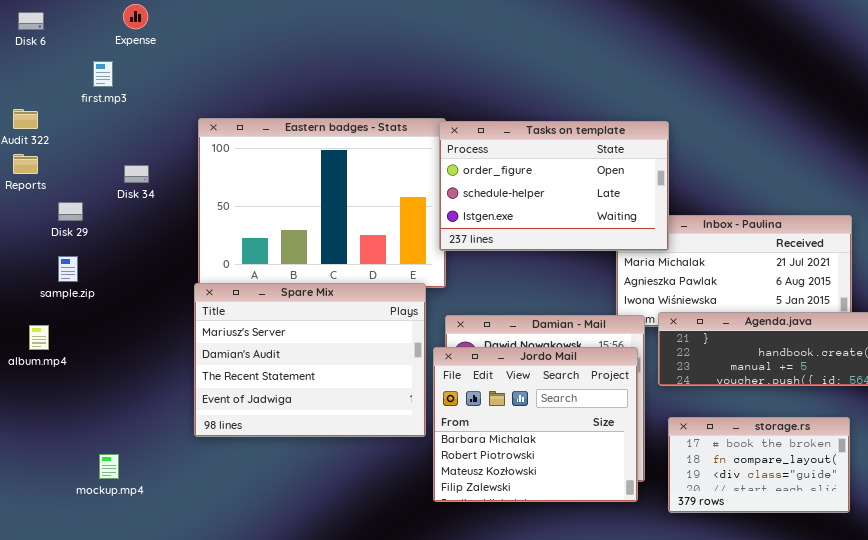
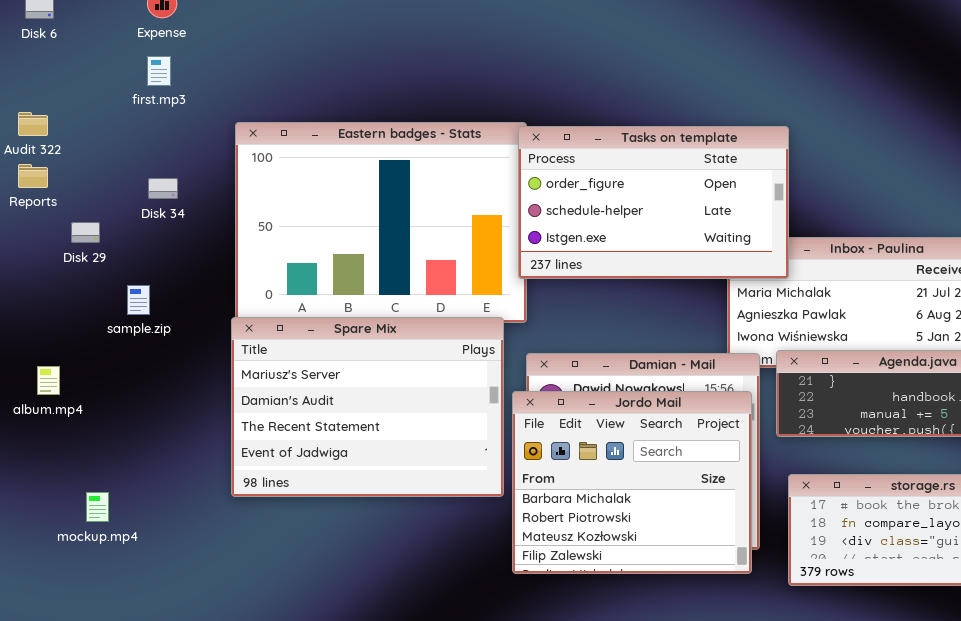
first.mp3: [93,61,113,87] -> [147,56,171,86], moved
sample.zip: [58,256,78,282] -> [127,285,150,315], moved
mockup.mp4: [99,454,119,479] -> [86,492,109,522], moved

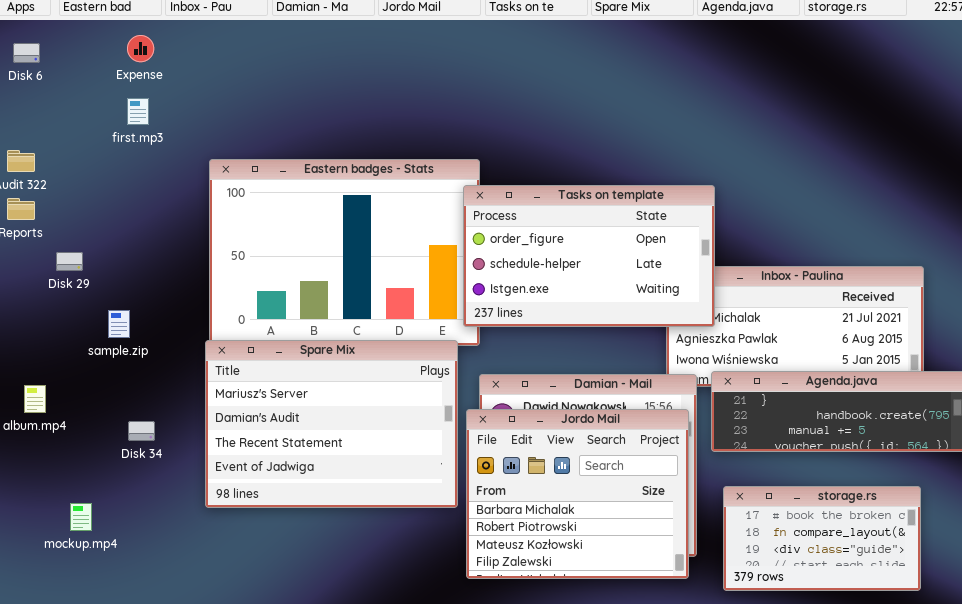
Tasks on template: [518,126,789,279] -> [463,185,715,327], moved
Disk 34: [148,178,178,199] -> [128,421,155,441], moved

